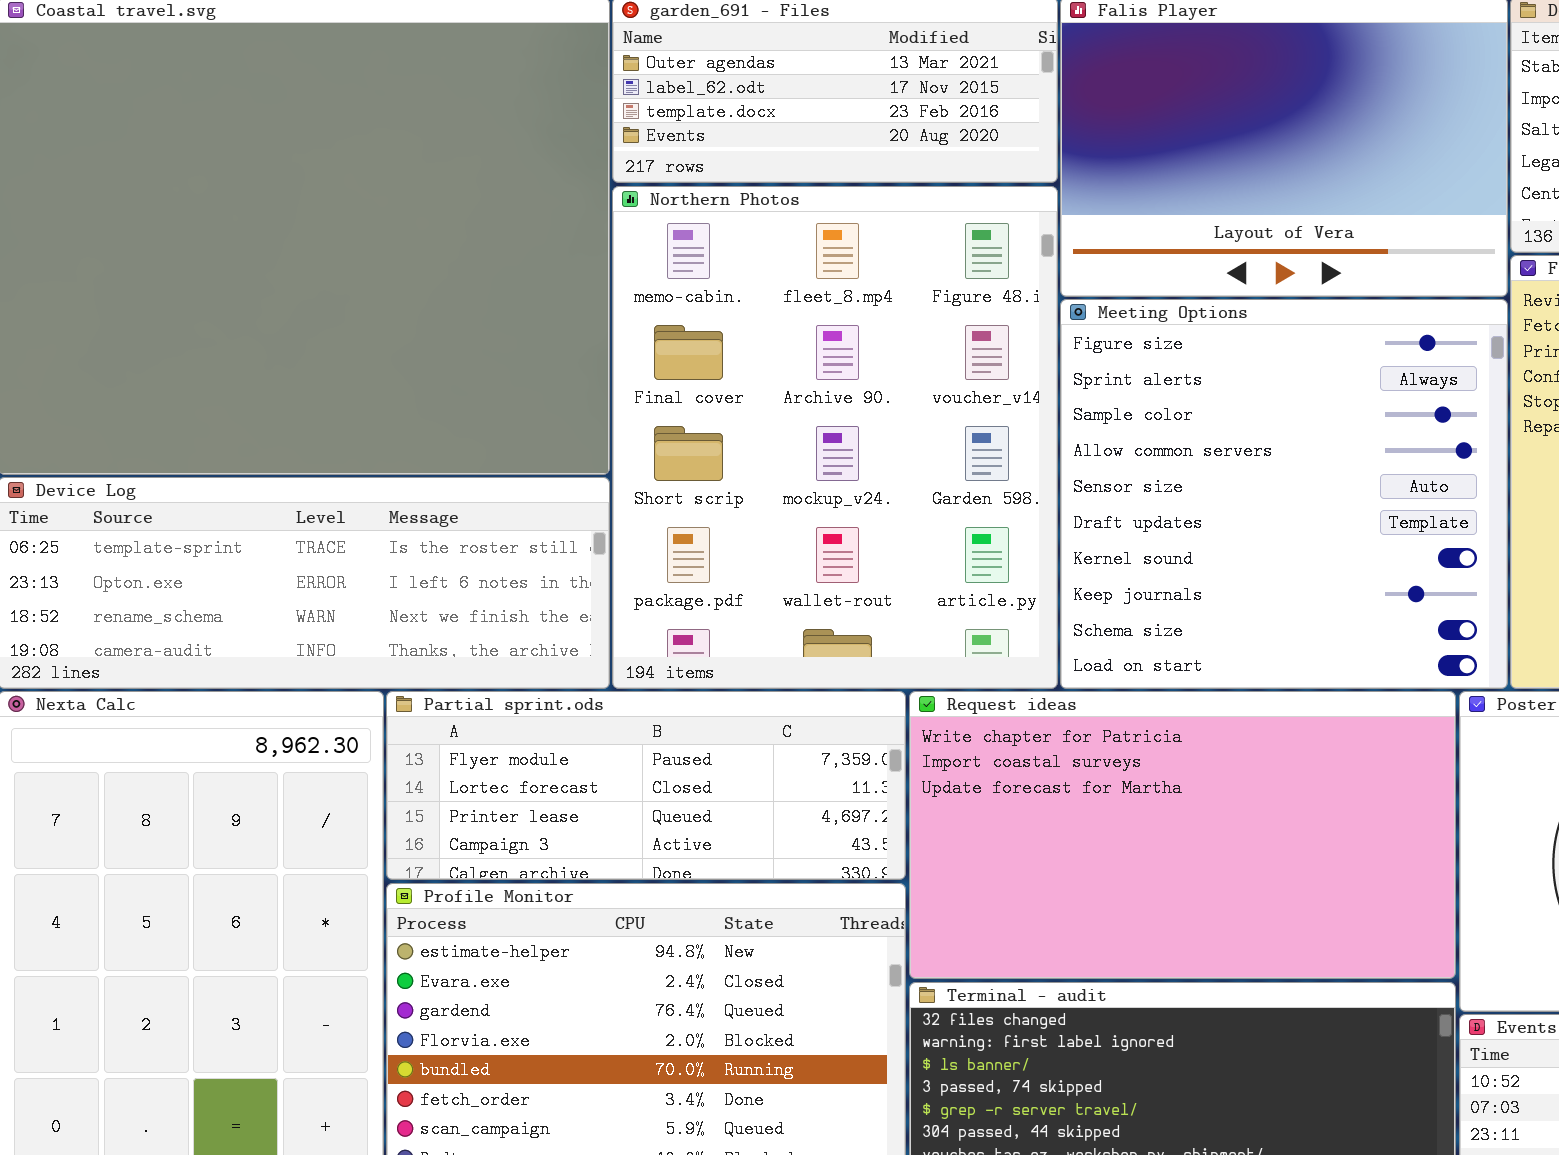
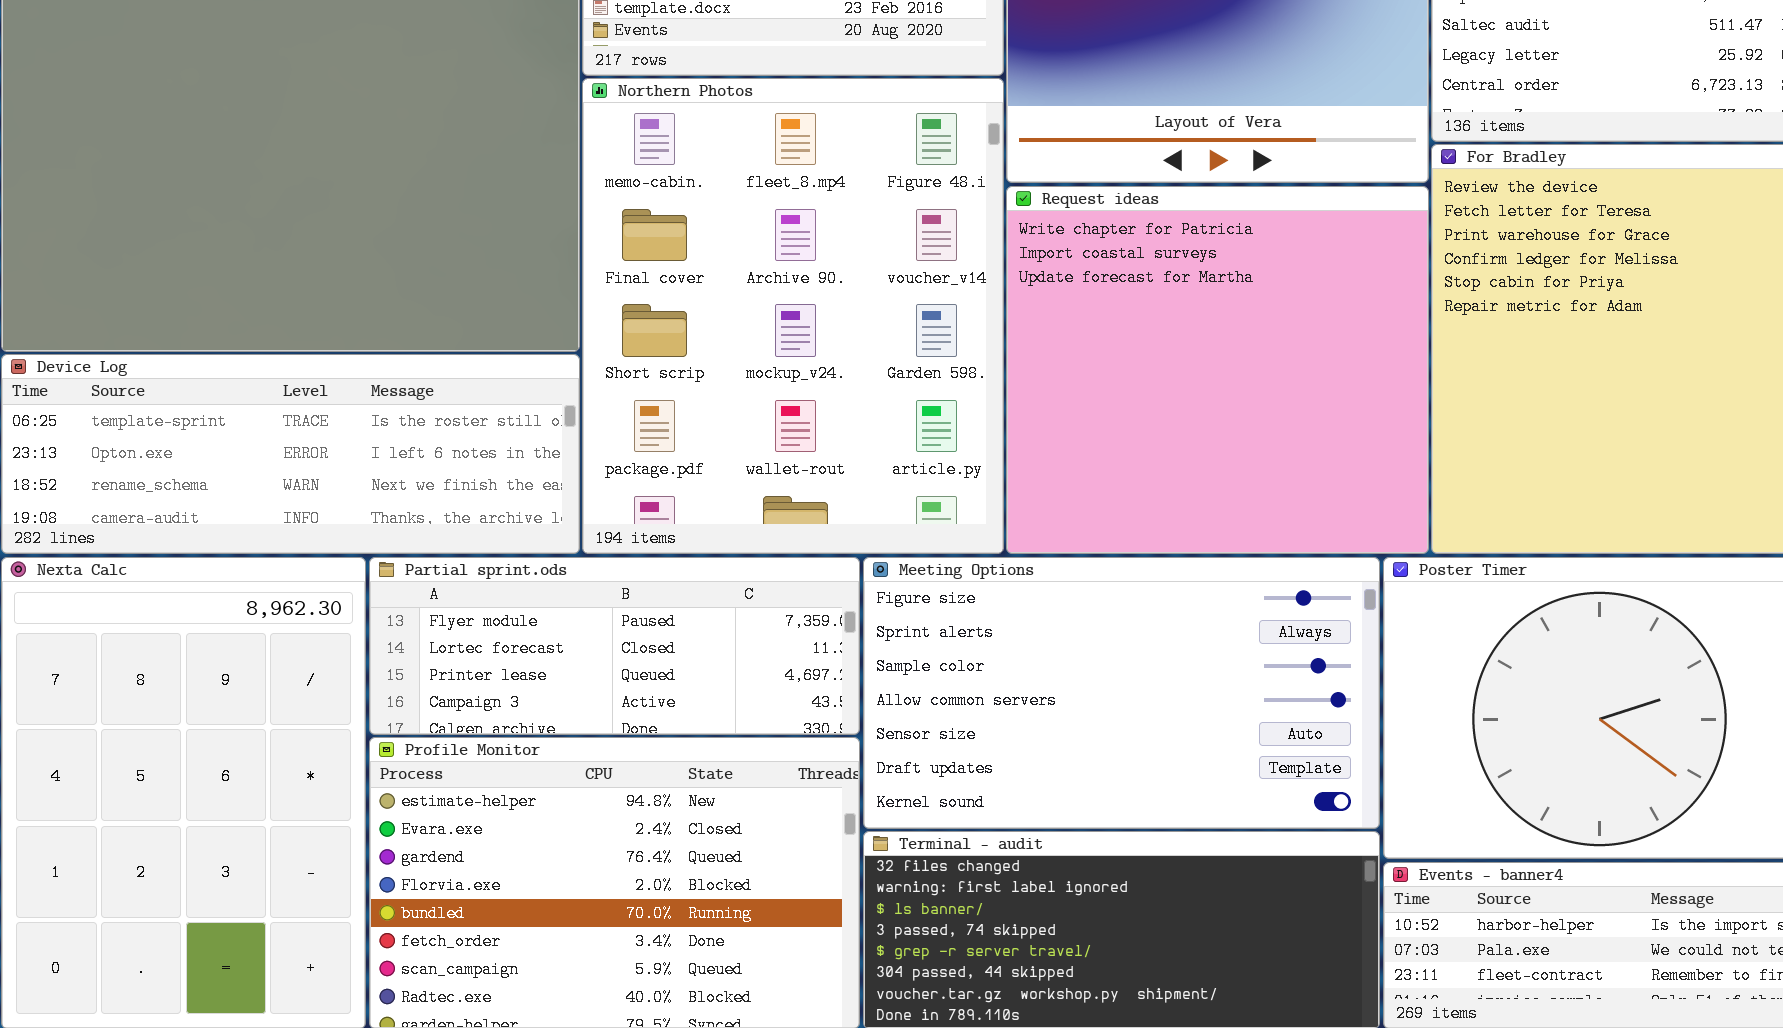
Meeting Options: [1060,299,1508,689] -> [863,557,1380,829], moved, resized
Request ideas: [909,691,1456,979] -> [1006,186,1429,554], moved, resized

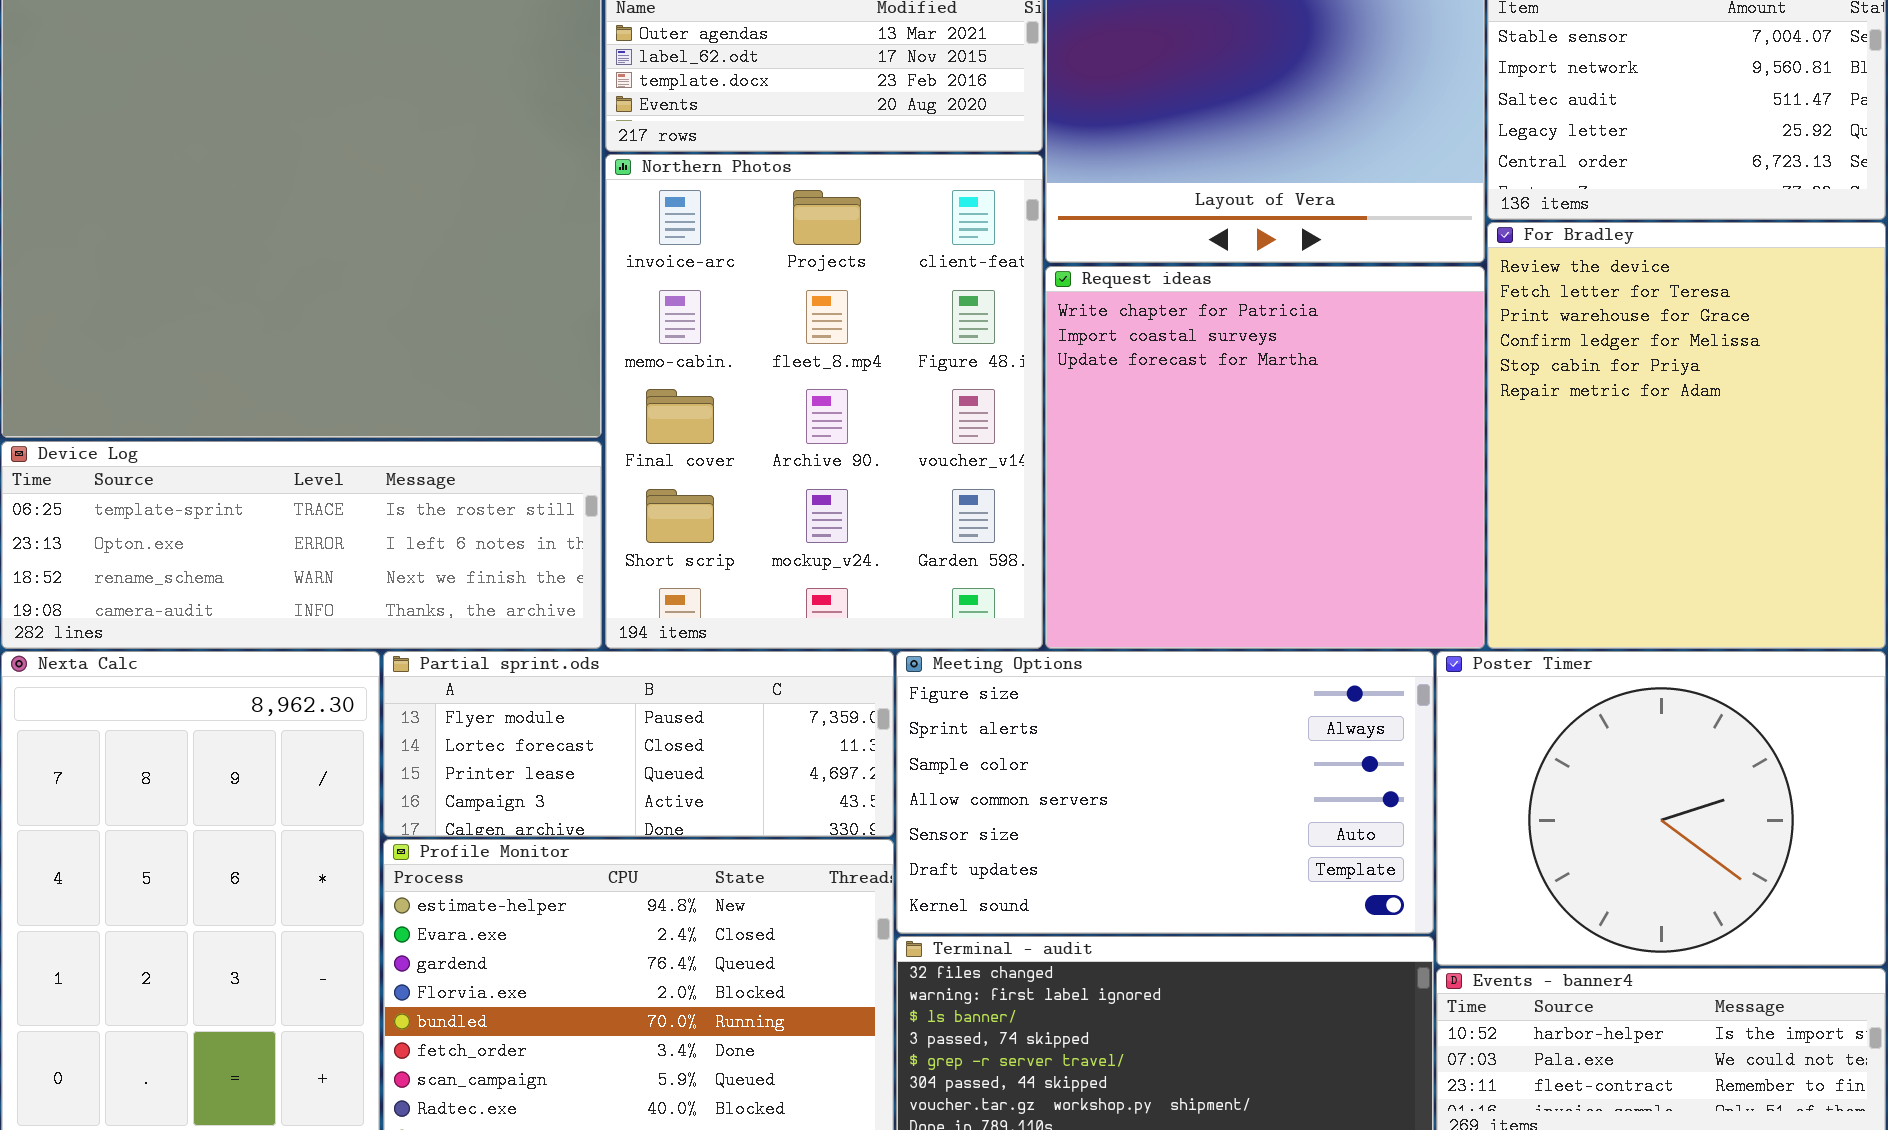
Northern Photos: [582,78,1004,554] -> [605,154,1043,649], scrolled up 1 row

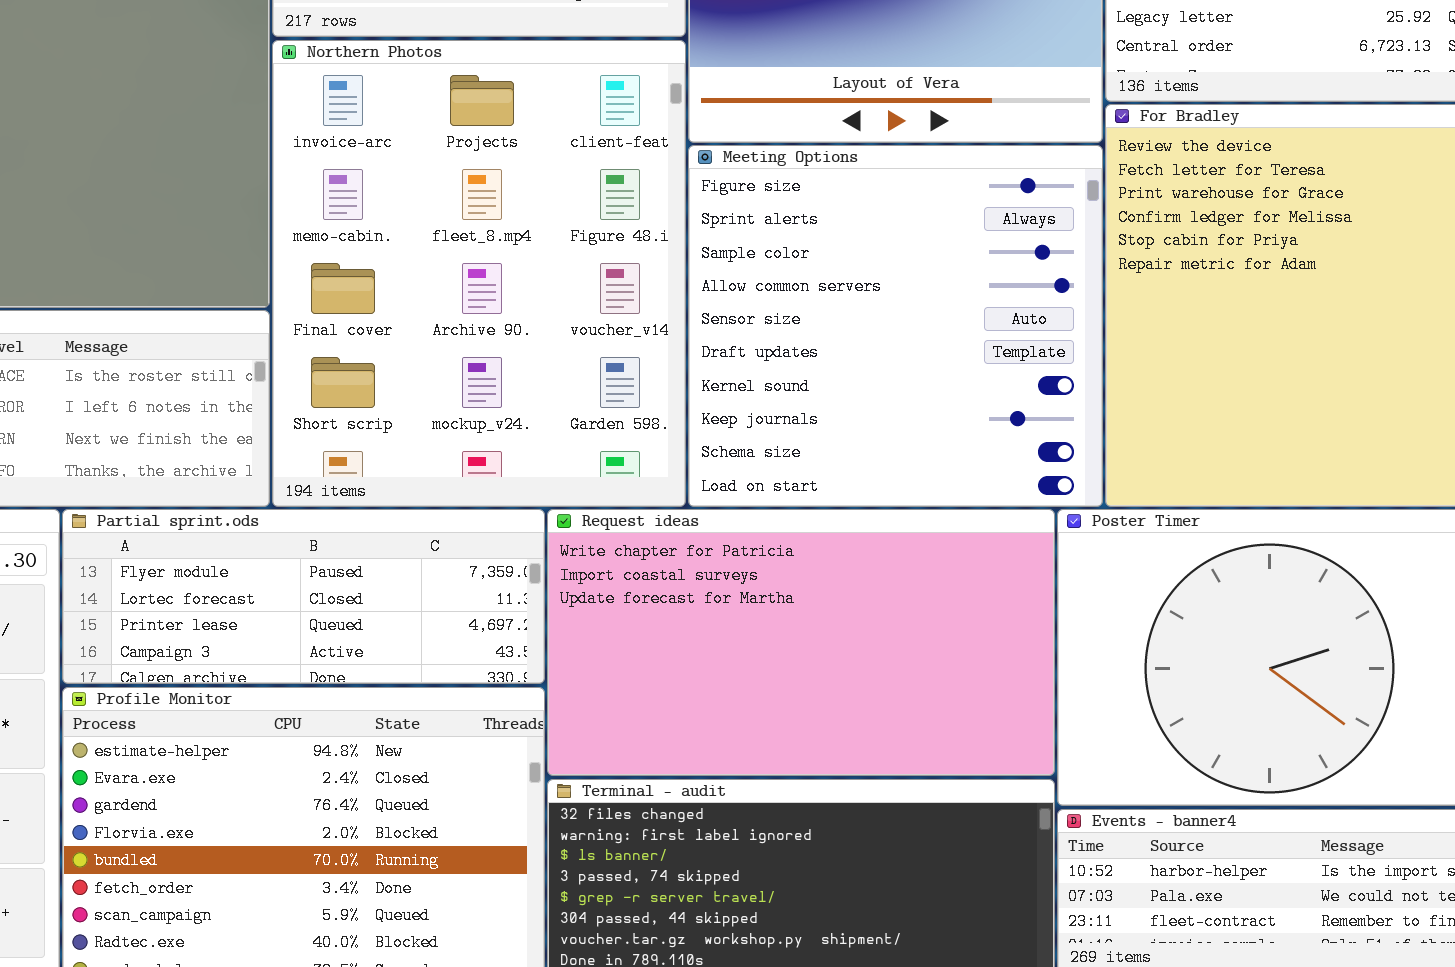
Request ideas: [1045,266,1485,649] -> [547,509,1055,776], moved, resized
Meeting Options: [896,651,1434,934] -> [688,145,1103,507], moved, resized

